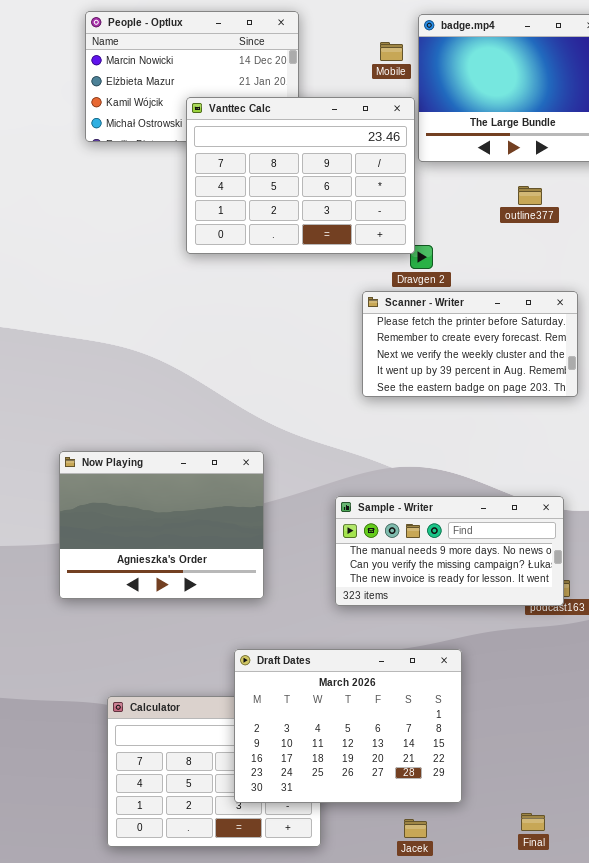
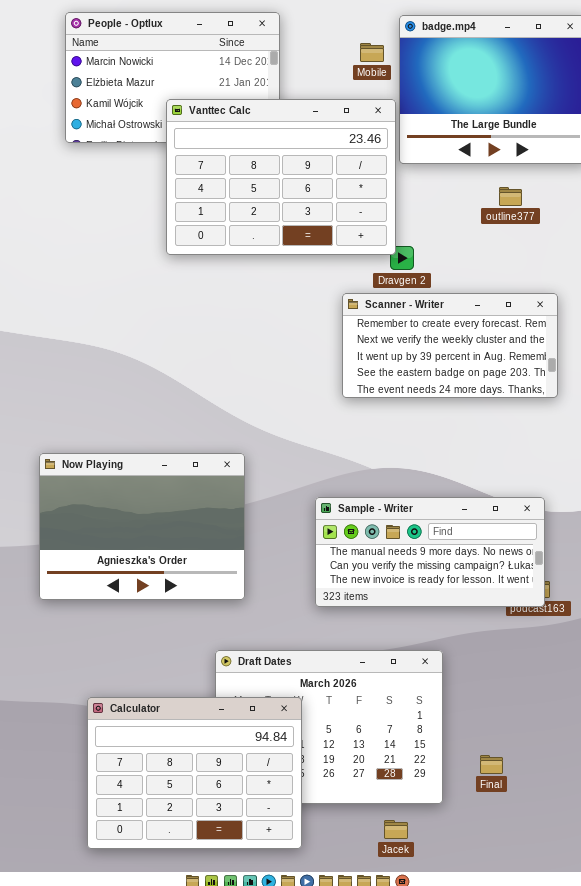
Scanner - Writer: [362,291,578,397] -> [342,293,558,398], scrolled down 1 row
Calculator: [107,696,321,847] -> [87,697,302,849], raised
Final: [521,813,545,831] -> [480,755,503,774], moved

